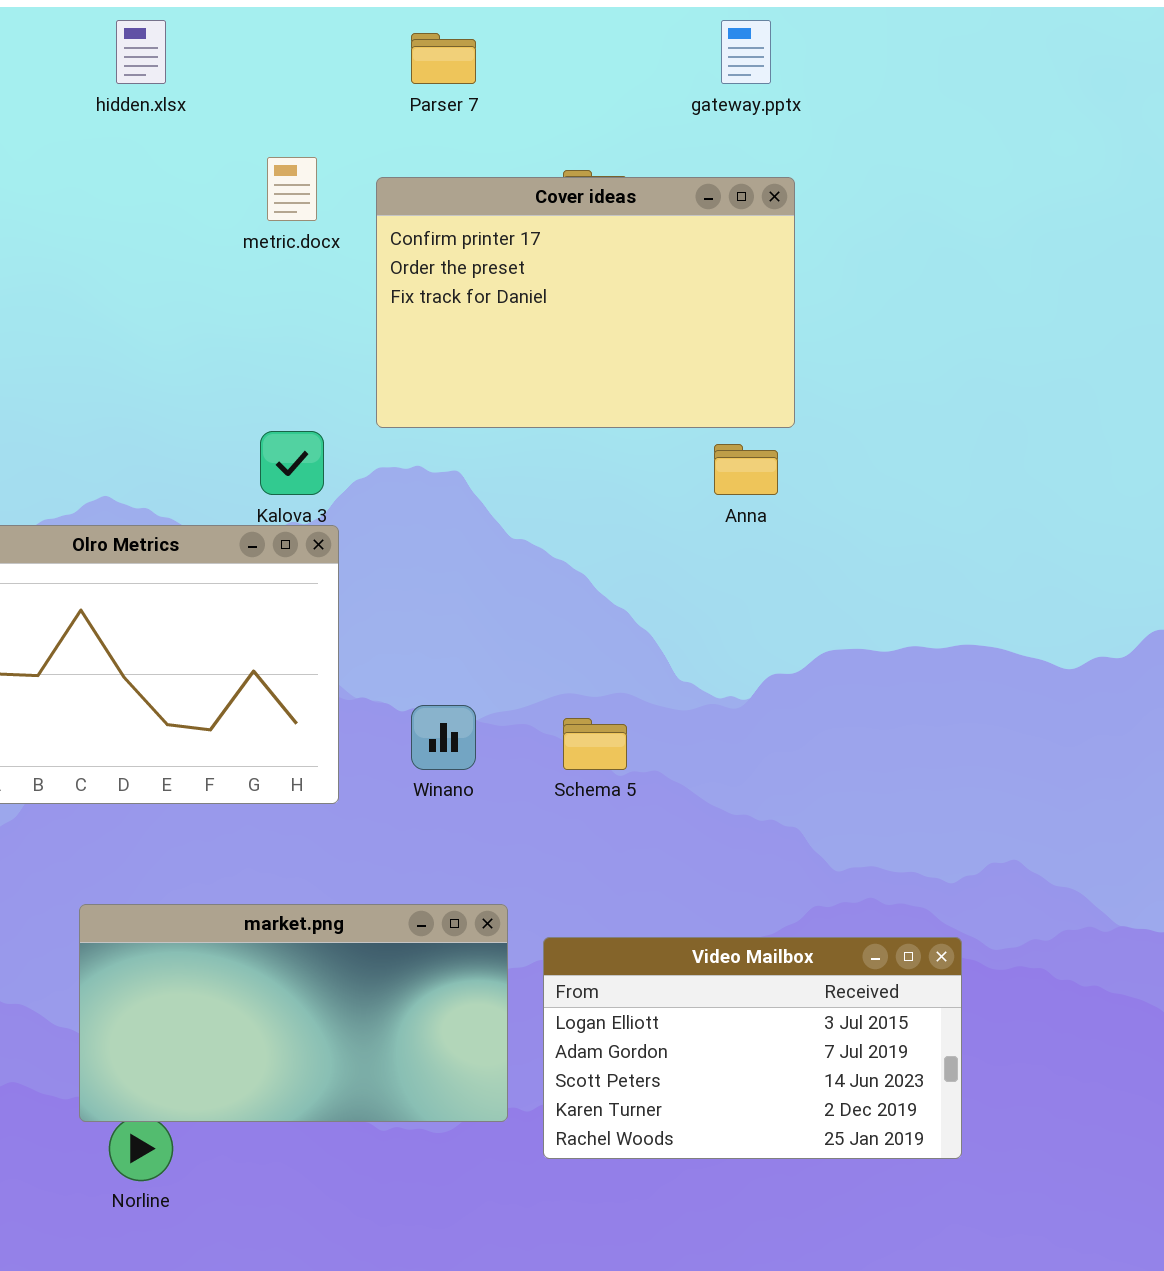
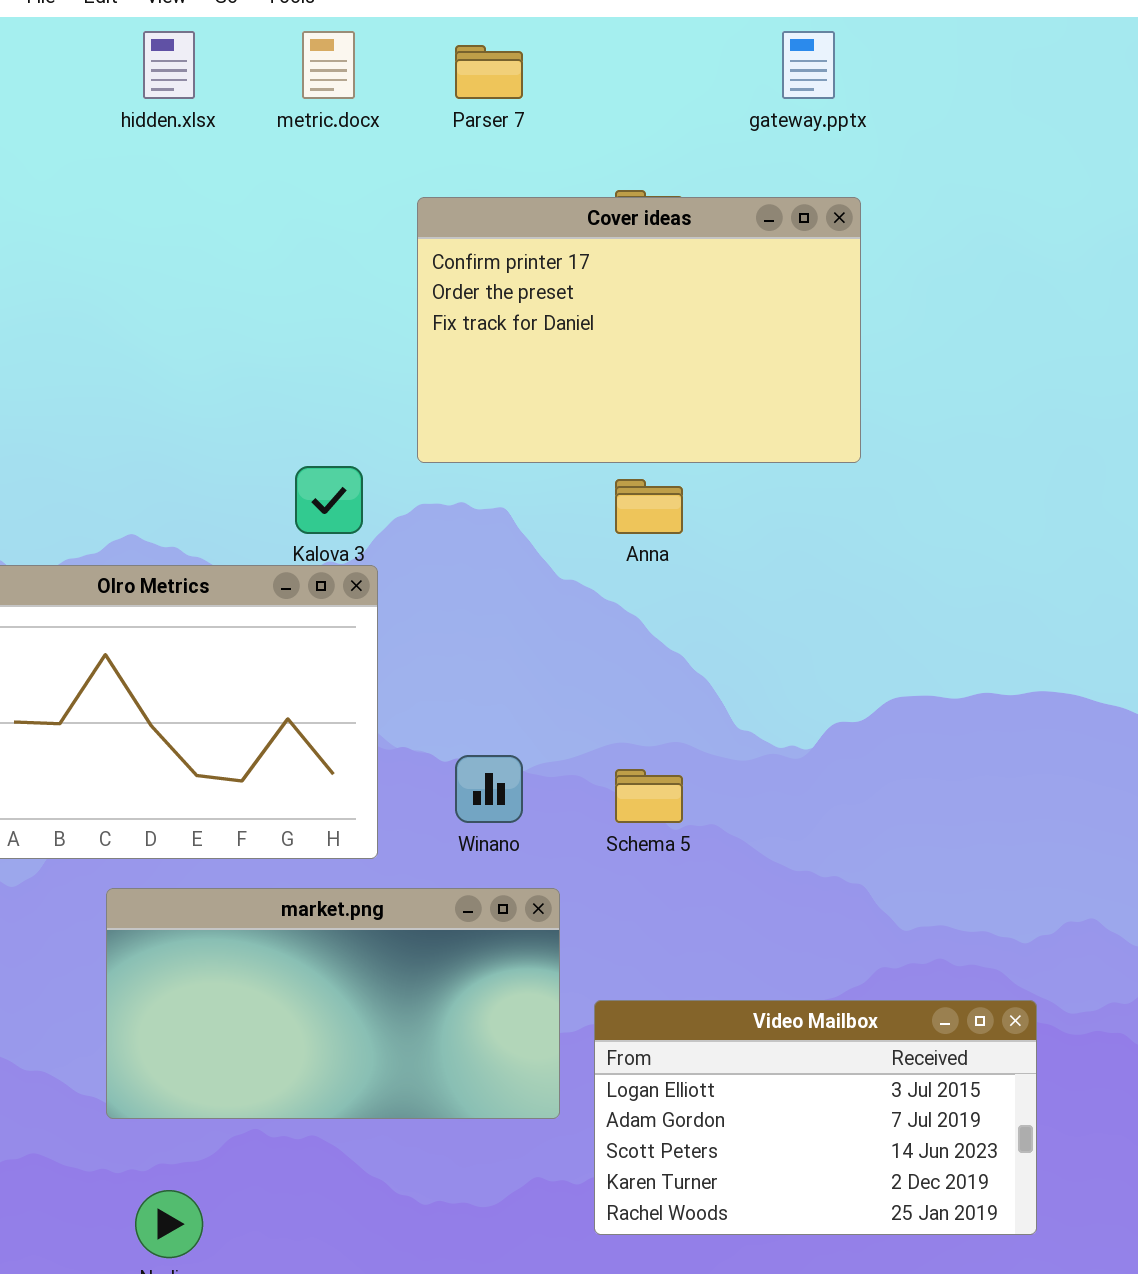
metric.docx: [267,157,317,221] -> [302,31,355,99], moved
Anna: [714,444,778,495] -> [615,479,683,534], moved
market.png: [79,904,508,1122] -> [106,888,560,1119], moved

